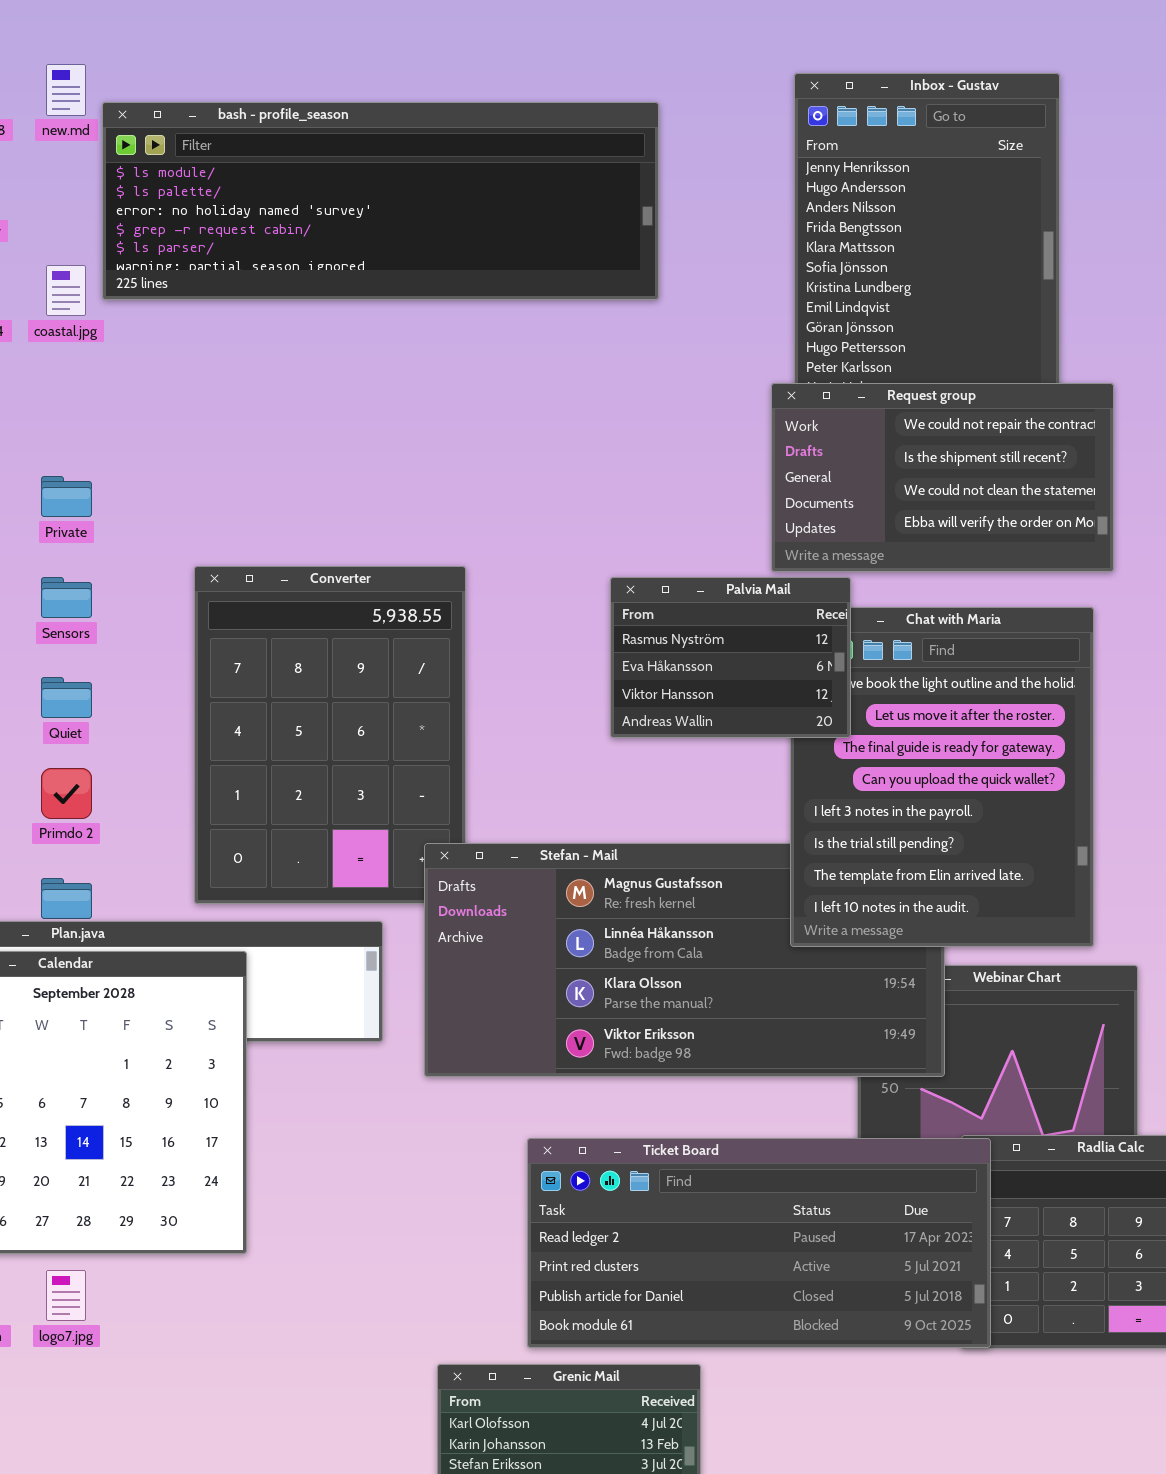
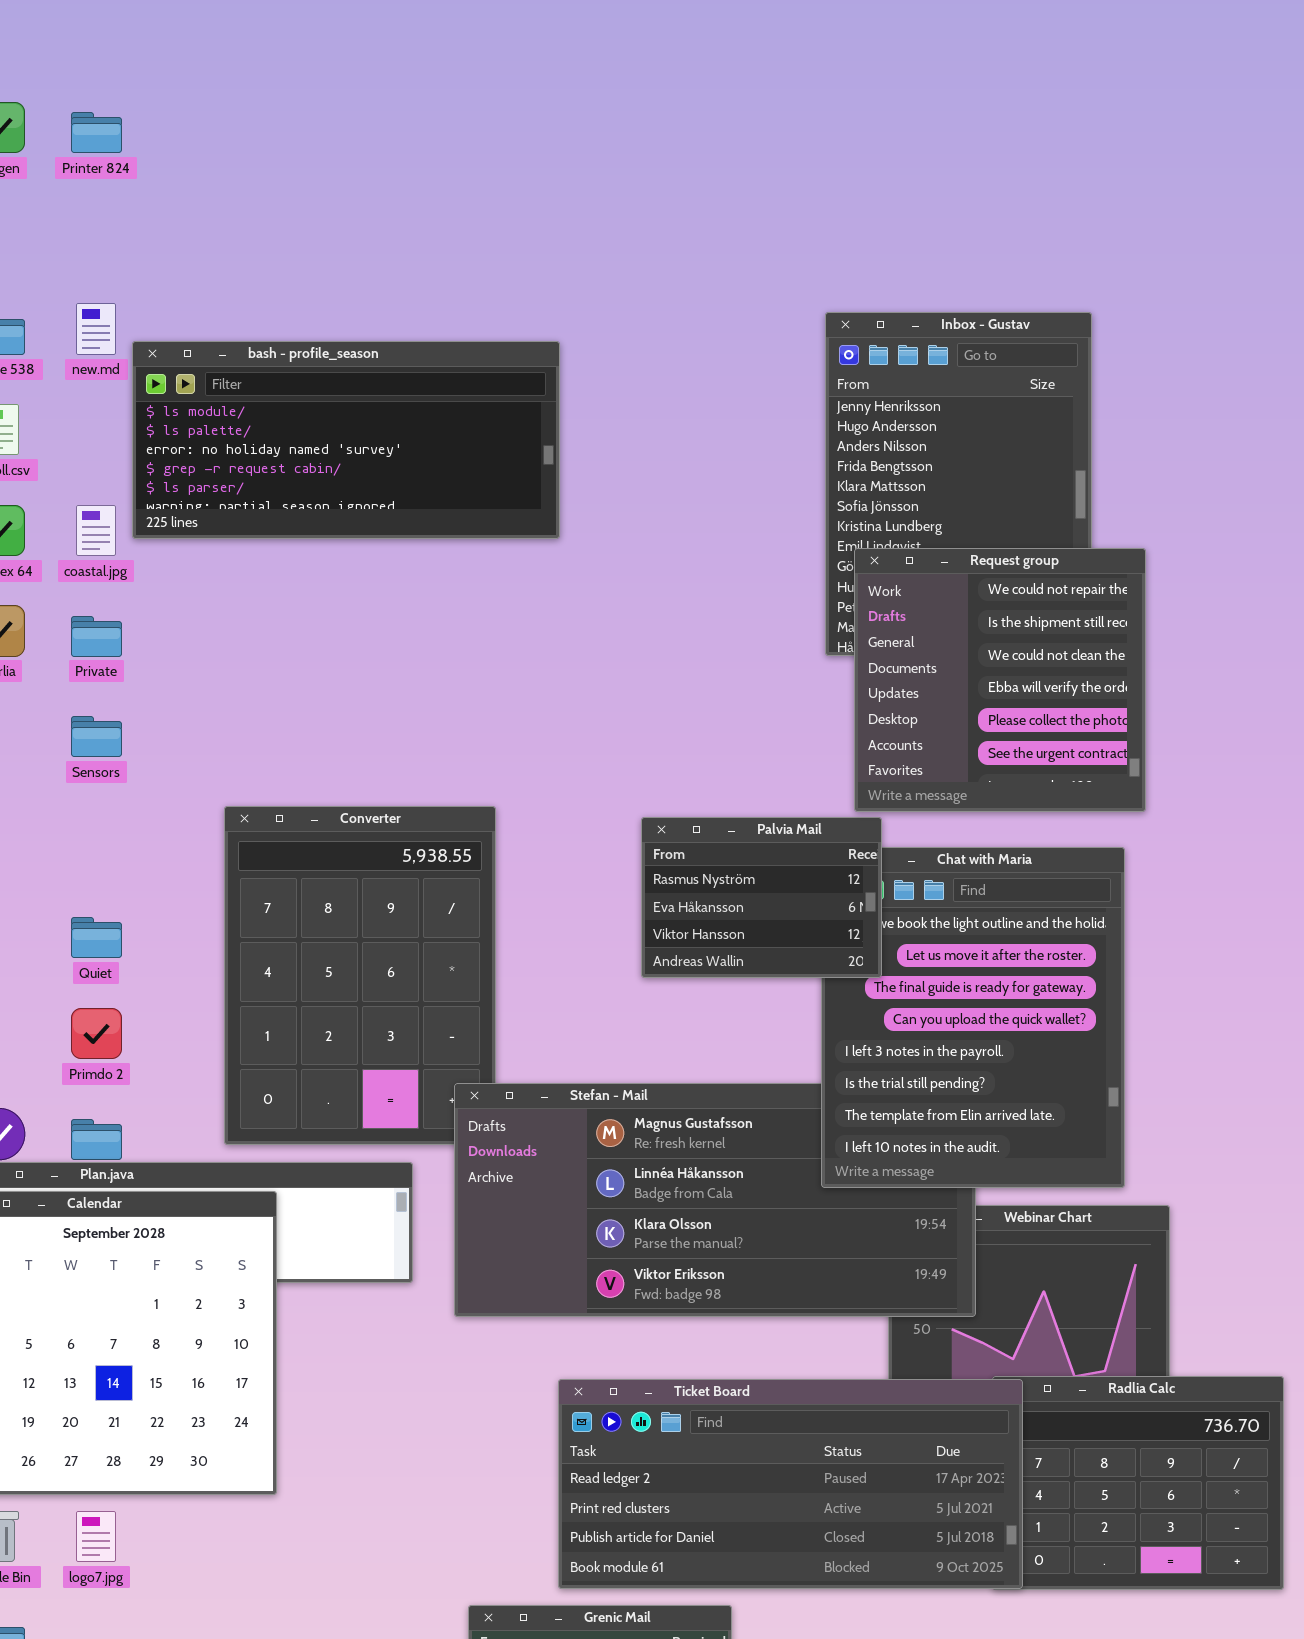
bash - profile_season: [102,102,659,300] -> [132,341,560,539], resized
Request group: [771,383,1114,572] -> [854,548,1146,812], resized
Private: [41,476,92,517] -> [71,616,122,657], moved
Sensors: [41,577,92,618] -> [71,716,122,757], moved

